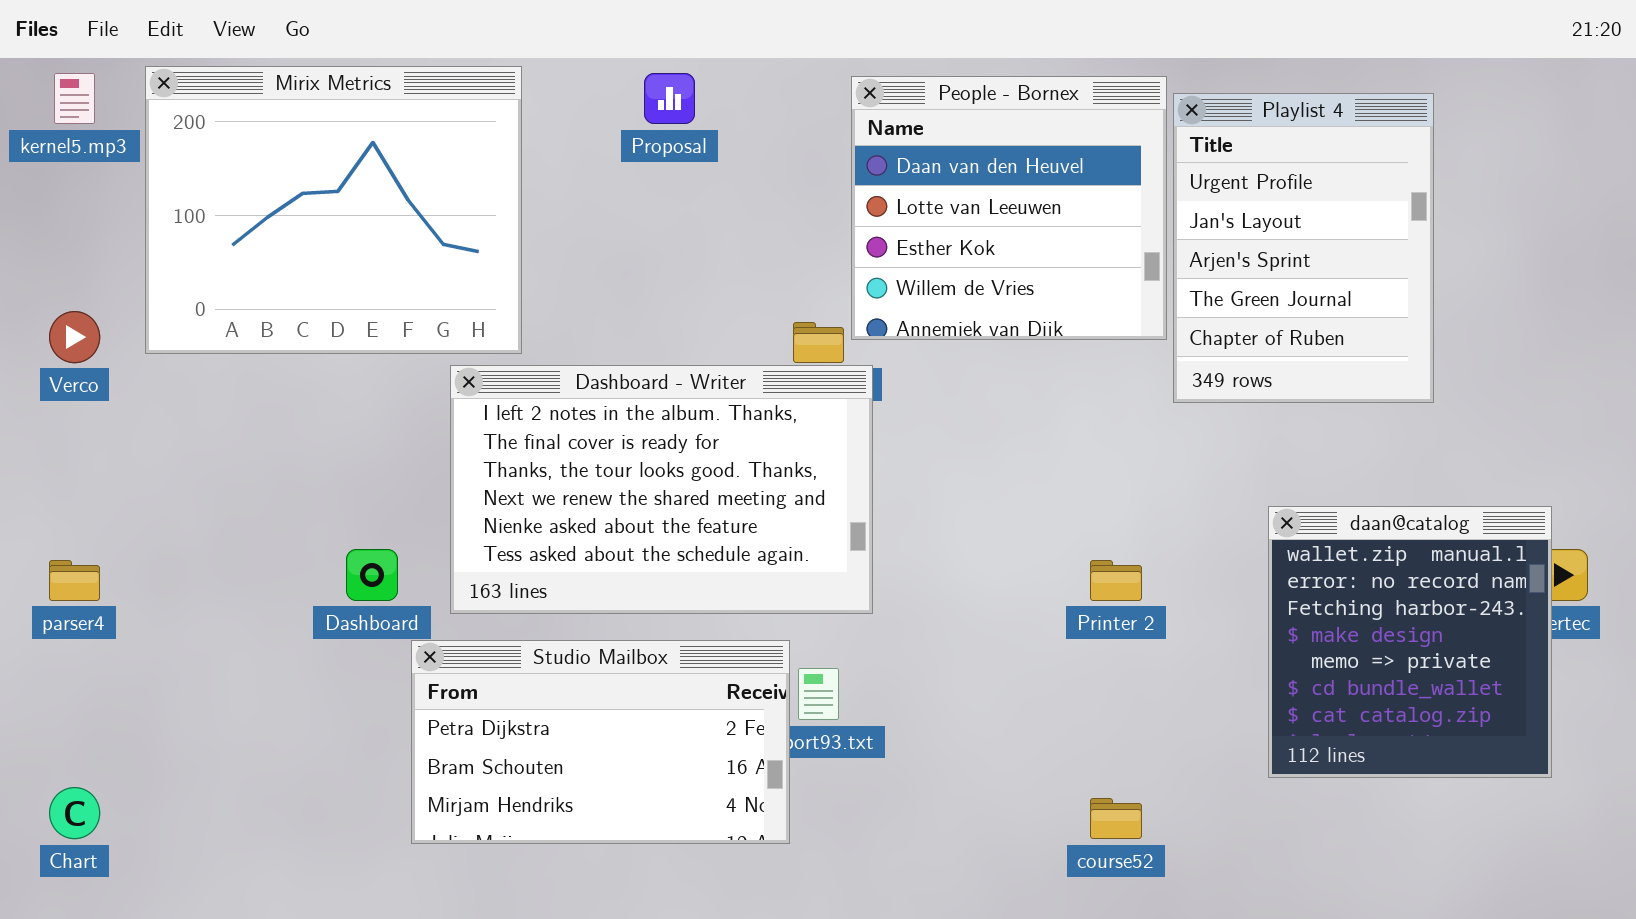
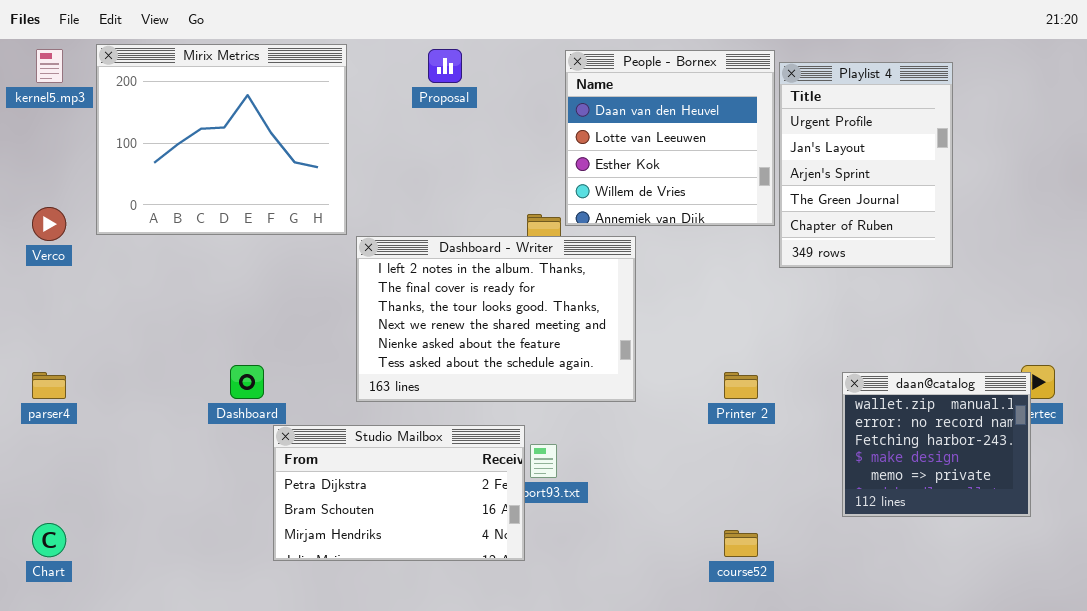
Dashboard - Writer: [450,365,873,614] -> [356,236,636,402], moved
daan@catalog: [1268,506,1552,778] -> [842,372,1031,517], resized

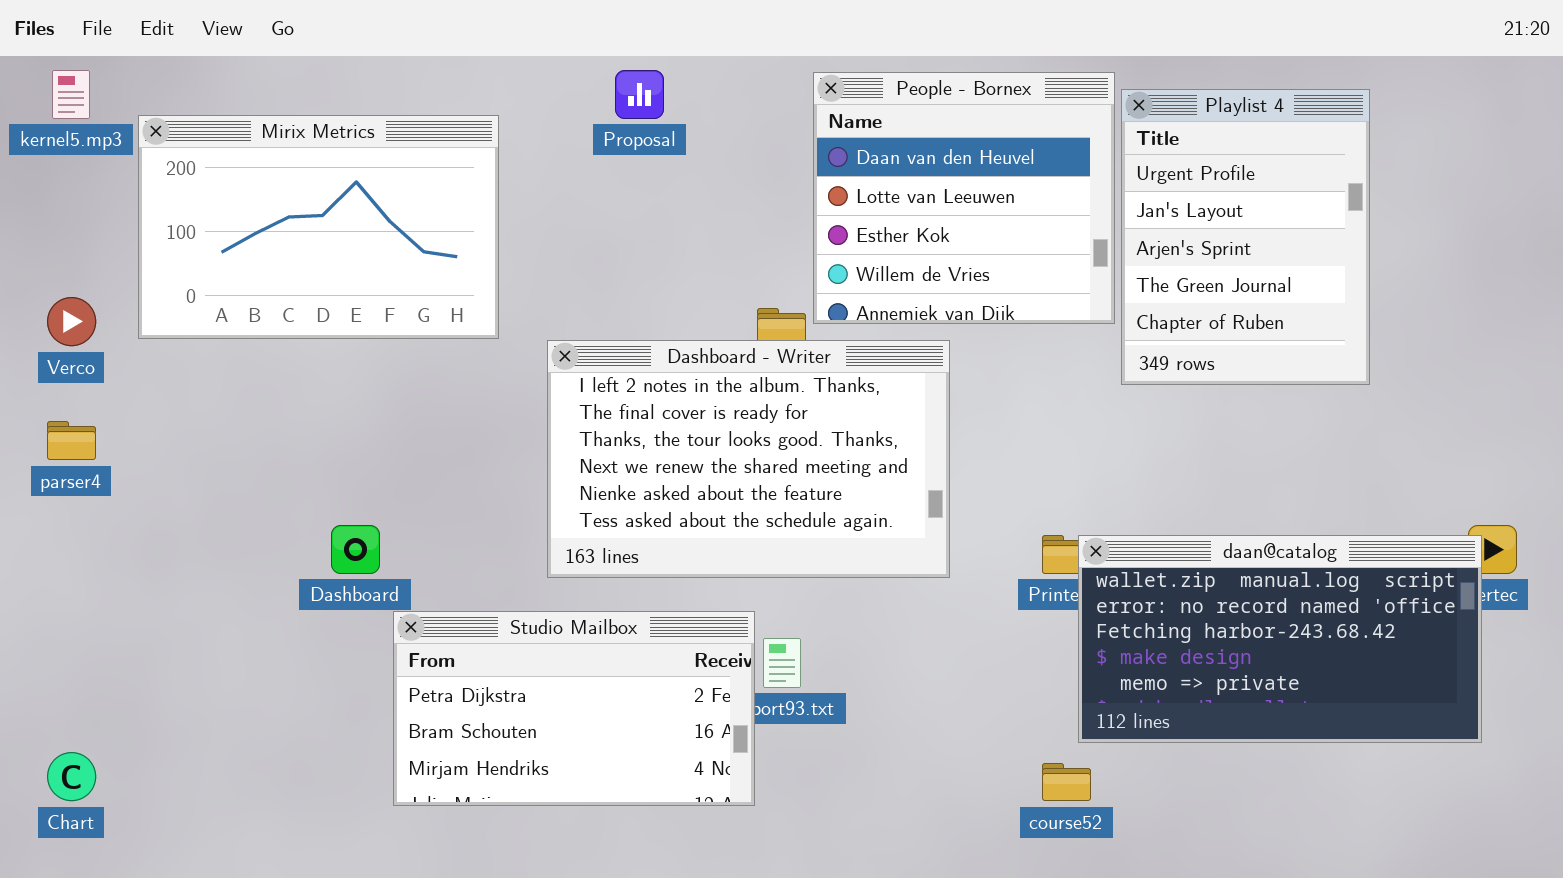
Mirix Metrics: [96,44,347,235] -> [138,115,499,339], resized
Dashboard - Writer: [356,236,636,402] -> [547,340,950,578], moved
parser4: [32,372,66,399] -> [47,421,96,460], moved
daan@catalog: [842,372,1031,517] -> [1078,535,1482,743], resized

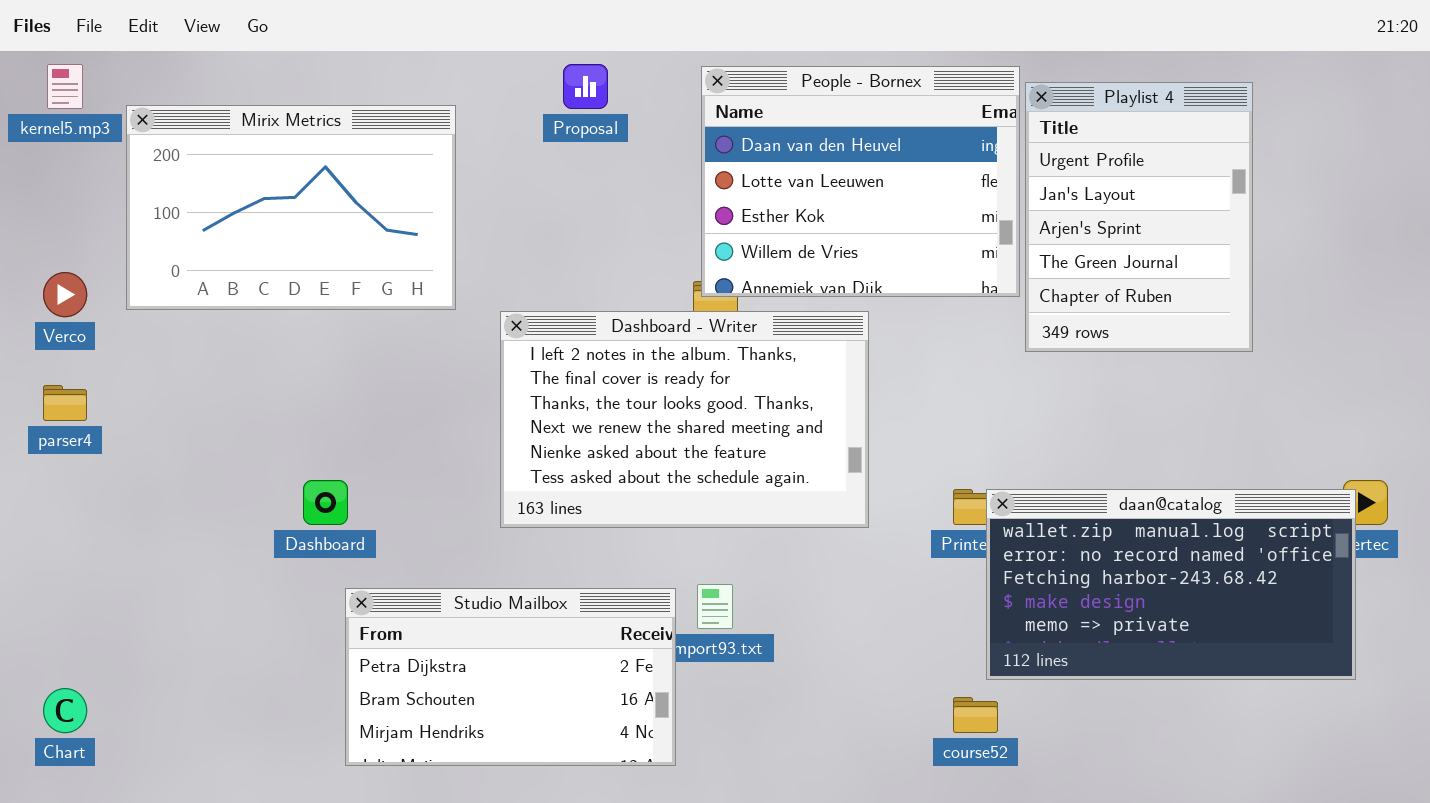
People - Bornex: [813,72,1115,324] -> [701,66,1020,297], resized
Studio Mailbox: [393,611,755,806] -> [345,588,676,766], moved

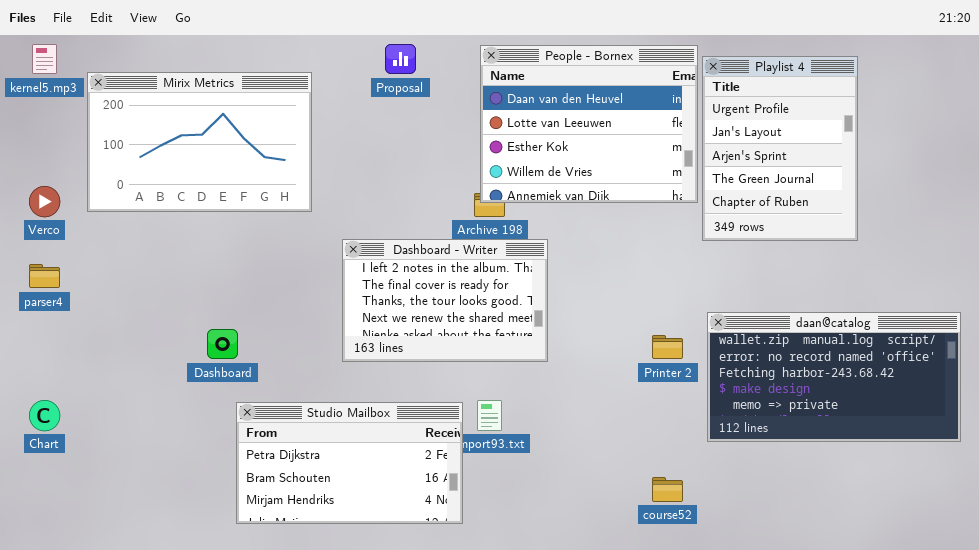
Dashboard - Writer: [500,311,869,528] -> [342,239,548,362], resized
daan@catalog: [986,489,1356,680] -> [707,312,961,442], moved
Chart: [43,688,87,733] -> [29,400,60,431], moved

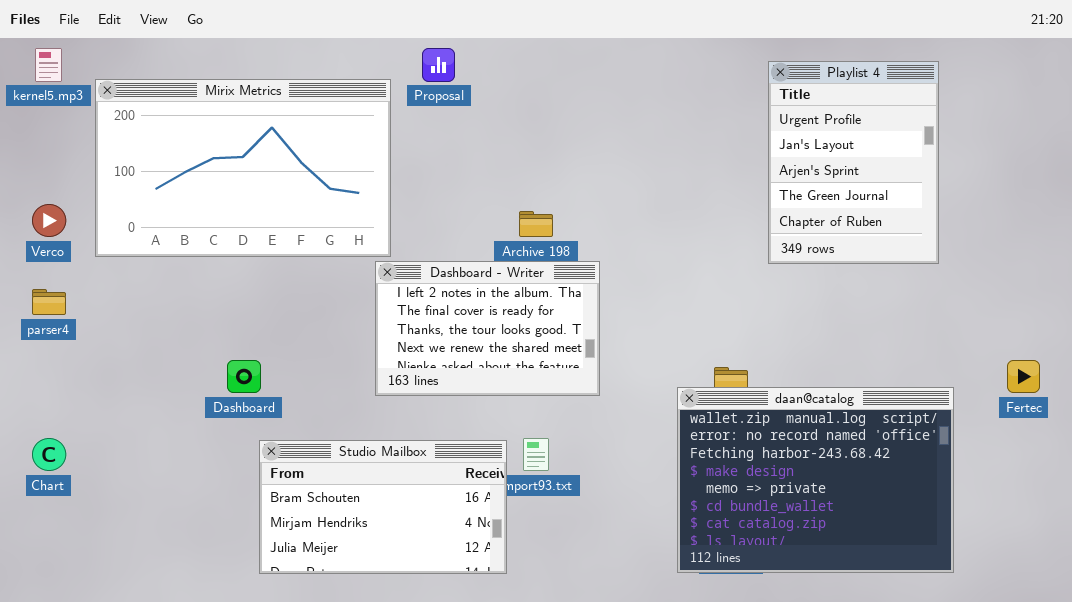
People - Bornex: [480,45,698,203] -> none, closed
Mirix Metrics: [87,72,312,212] -> [95,79,391,257], resized
daan@catalog: [707,312,961,442] -> [677,387,954,573], moved, resized
Studio Mailbox: [236,402,463,524] -> [259,440,507,574], scrolled down 1 row

